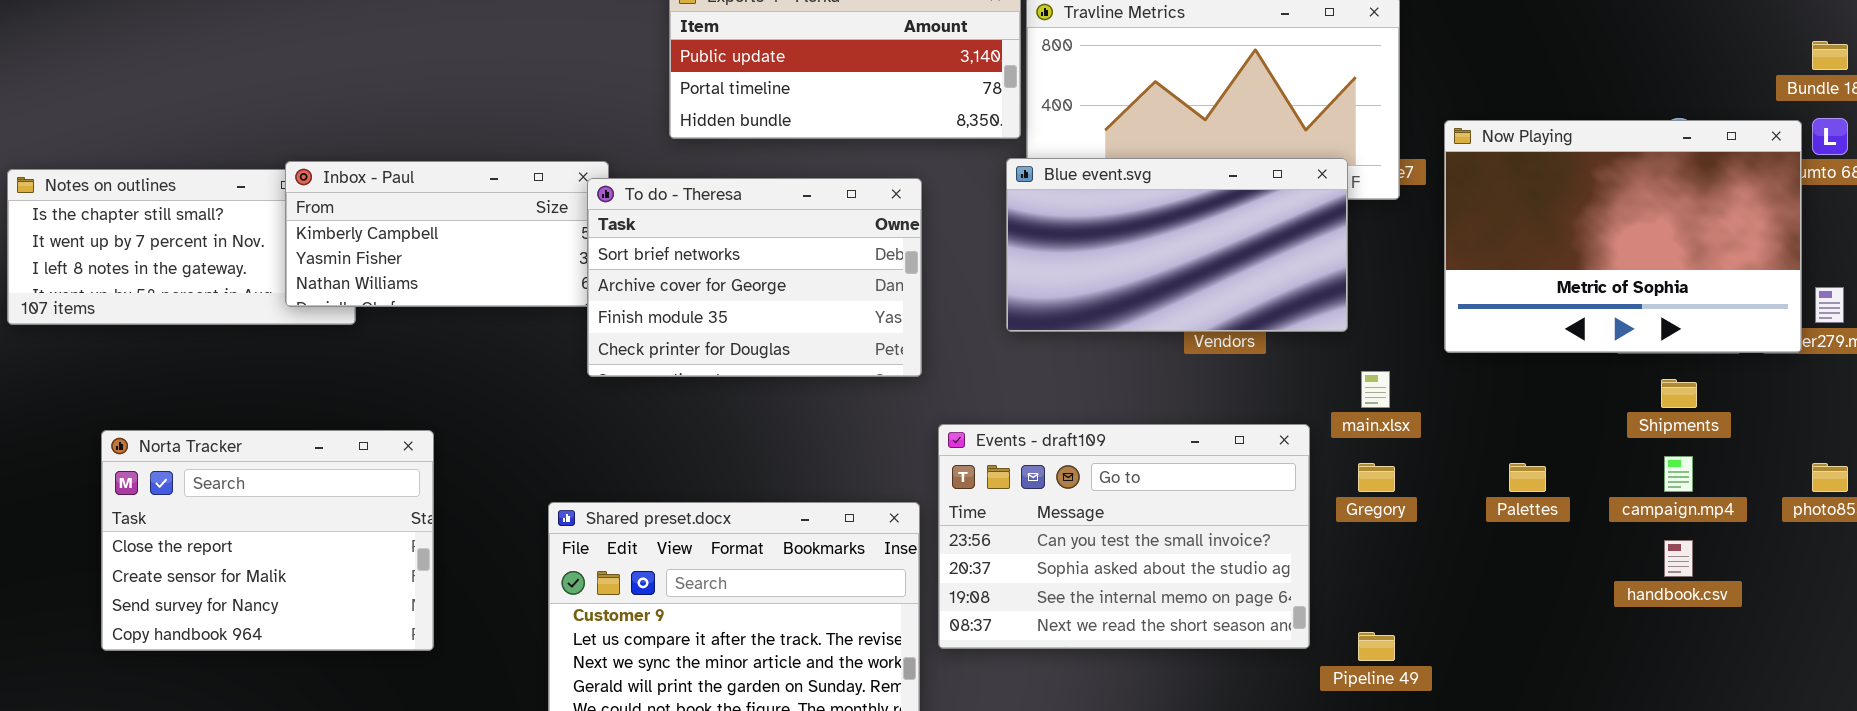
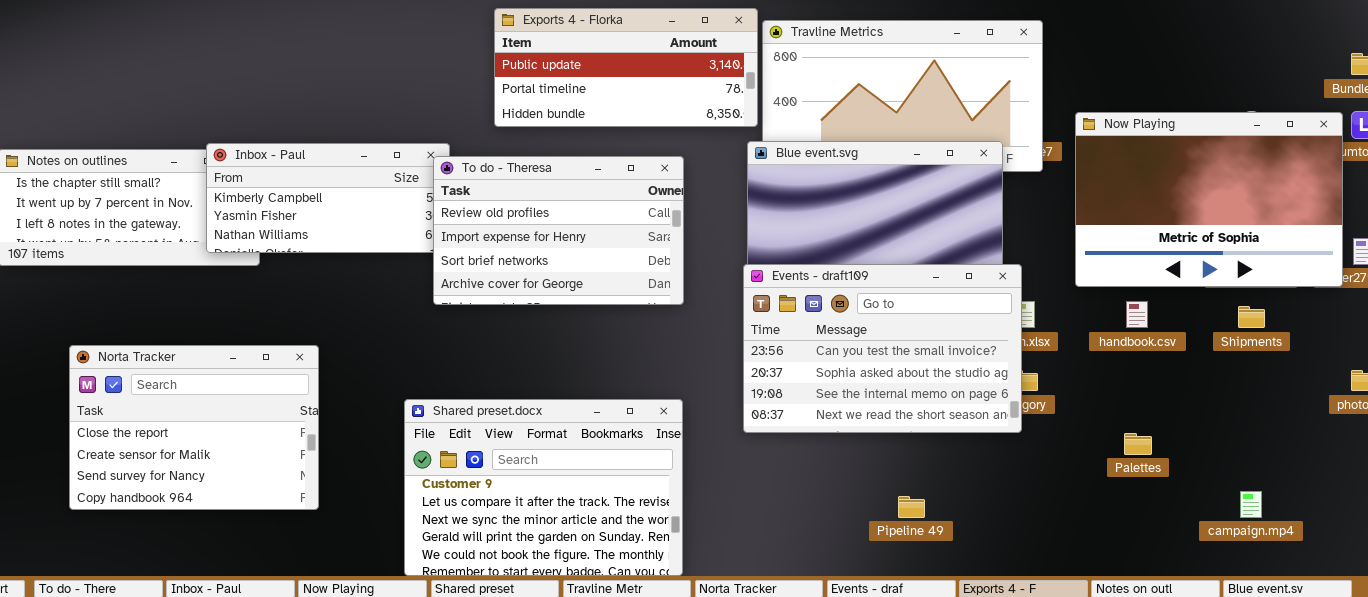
To do - Theresa: [587,178,922,377] -> [433,156,684,305], scrolled up 2 rows
Events - draft109: [938,424,1310,649] -> [743,264,1022,433], moved
campaign.mp4: [1664,456,1693,492] -> [1240,491,1262,518], moved
Palettes: [1509,463,1546,492] -> [1124,433,1152,455], moved
handbook.csv: [1664,540,1693,577] -> [1126,301,1148,328], moved
Pipeline 49: [1358,632,1395,661] -> [898,496,925,518], moved

